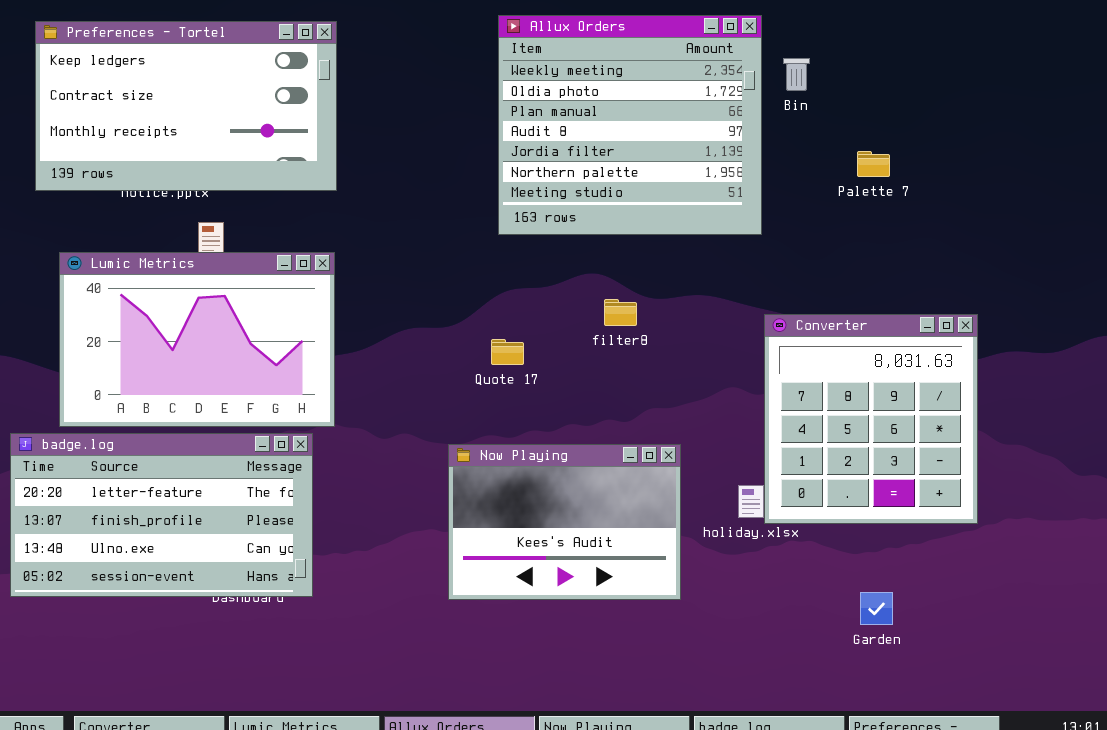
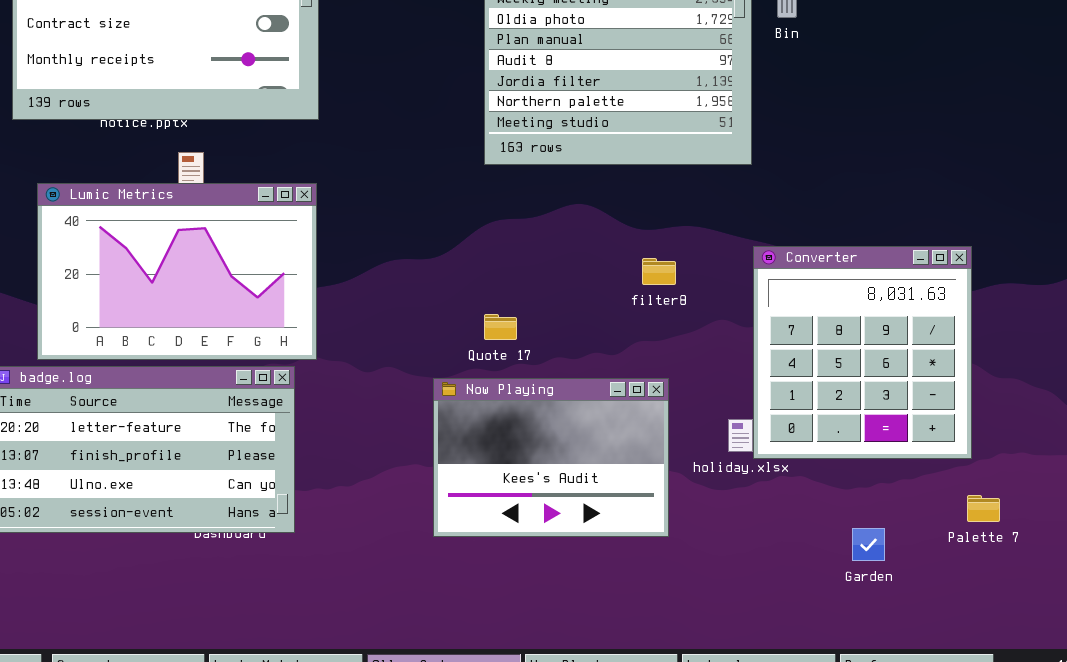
Palette 7: [857,151,890,177] -> [967,495,1000,522], moved
filter8: [604,299,637,326] -> [642,258,676,285], moved
Quote 17: [491,339,524,365] -> [484,314,517,340], moved

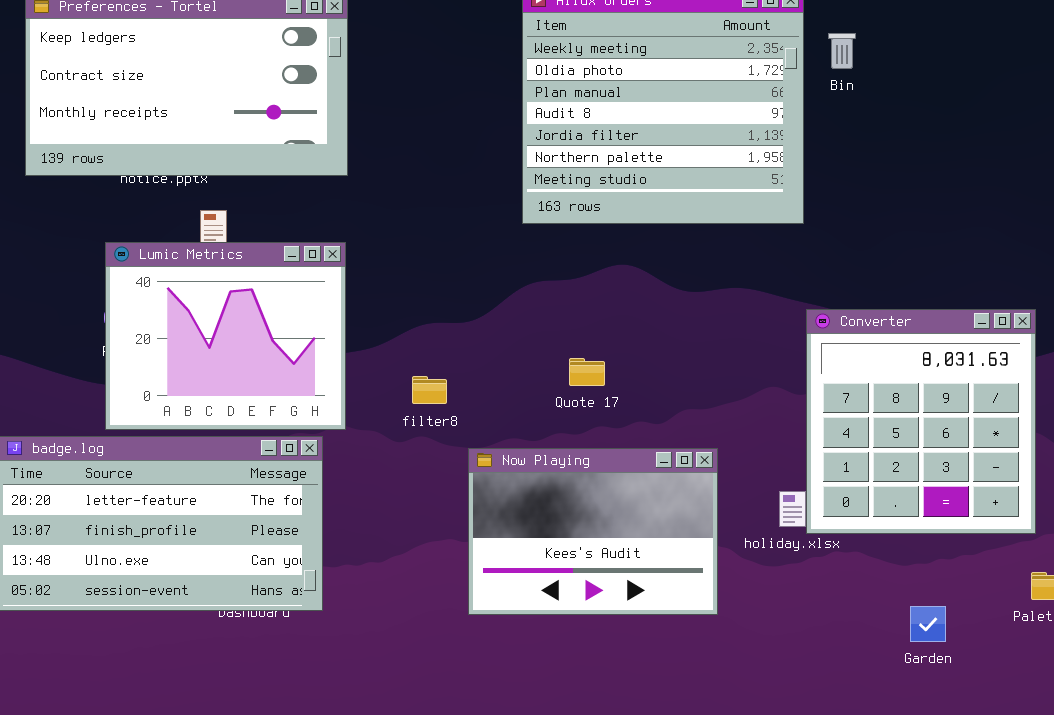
Lumic Metrics: [37,183,317,360] -> [105,242,346,430], resized
filter8: [642,258,676,285] -> [412,376,447,404], moved
Quote 17: [484,314,517,340] -> [569,358,605,386], moved

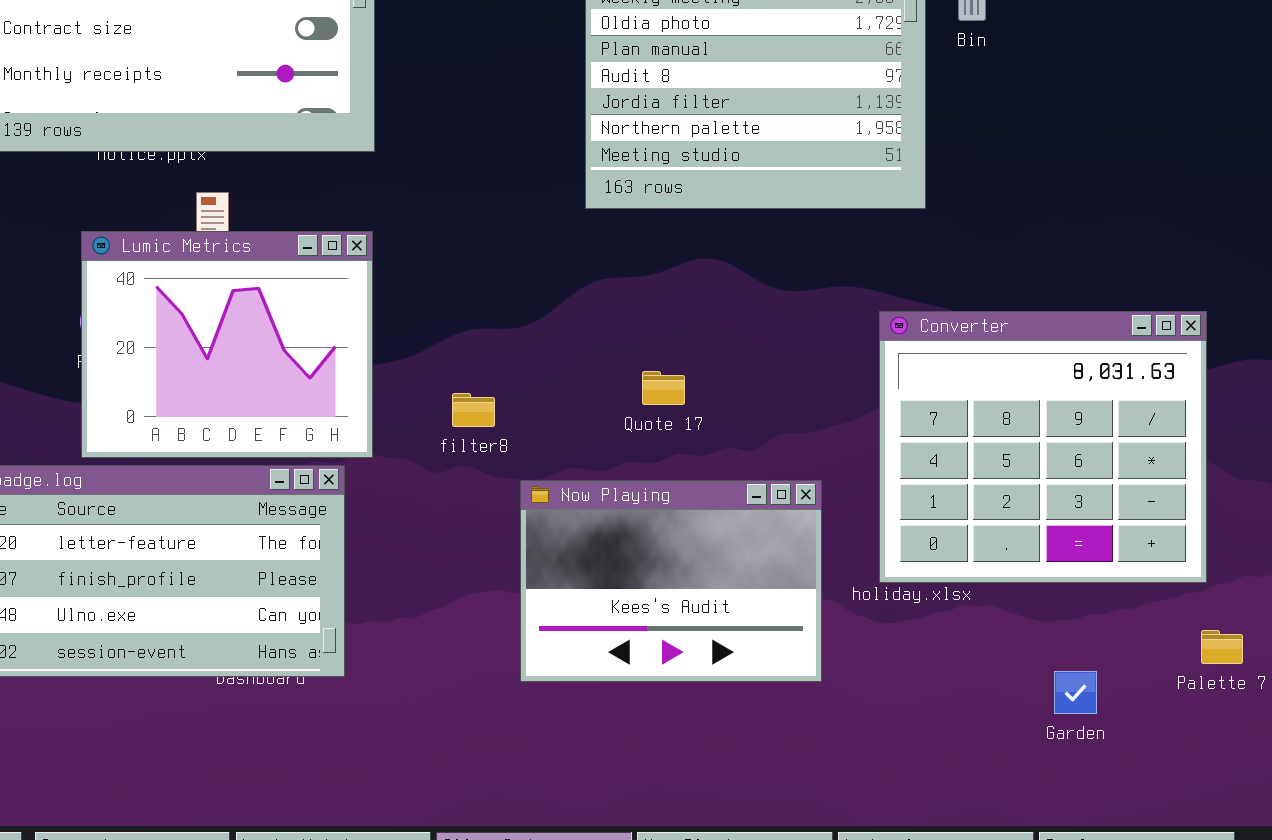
Converter: [806,309,1036,534] -> [879,311,1207,583], resized

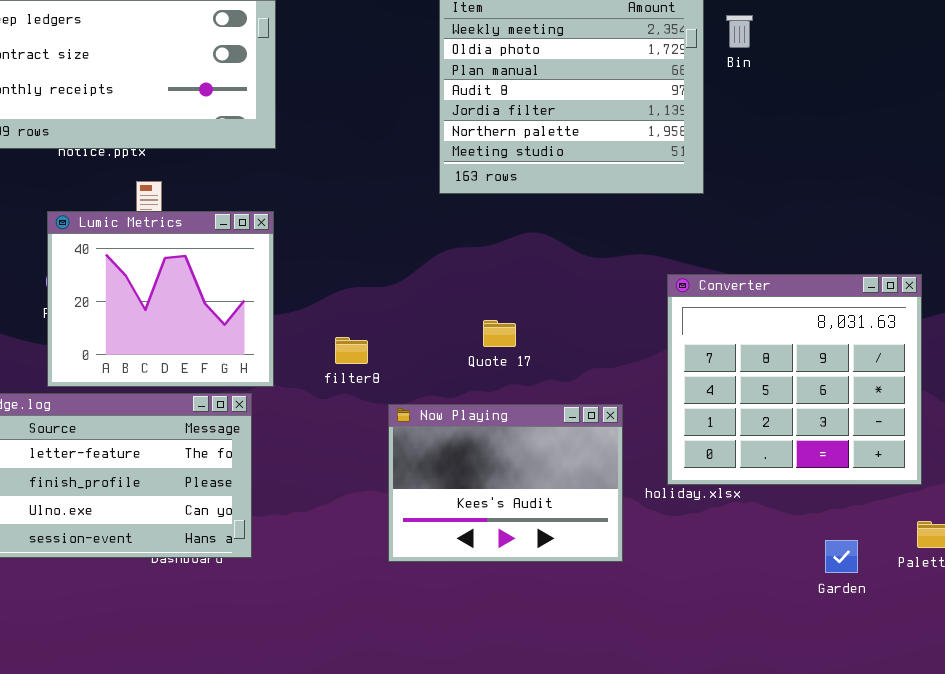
Garden: [1054,671,1097,714] -> [825,540,858,573], moved

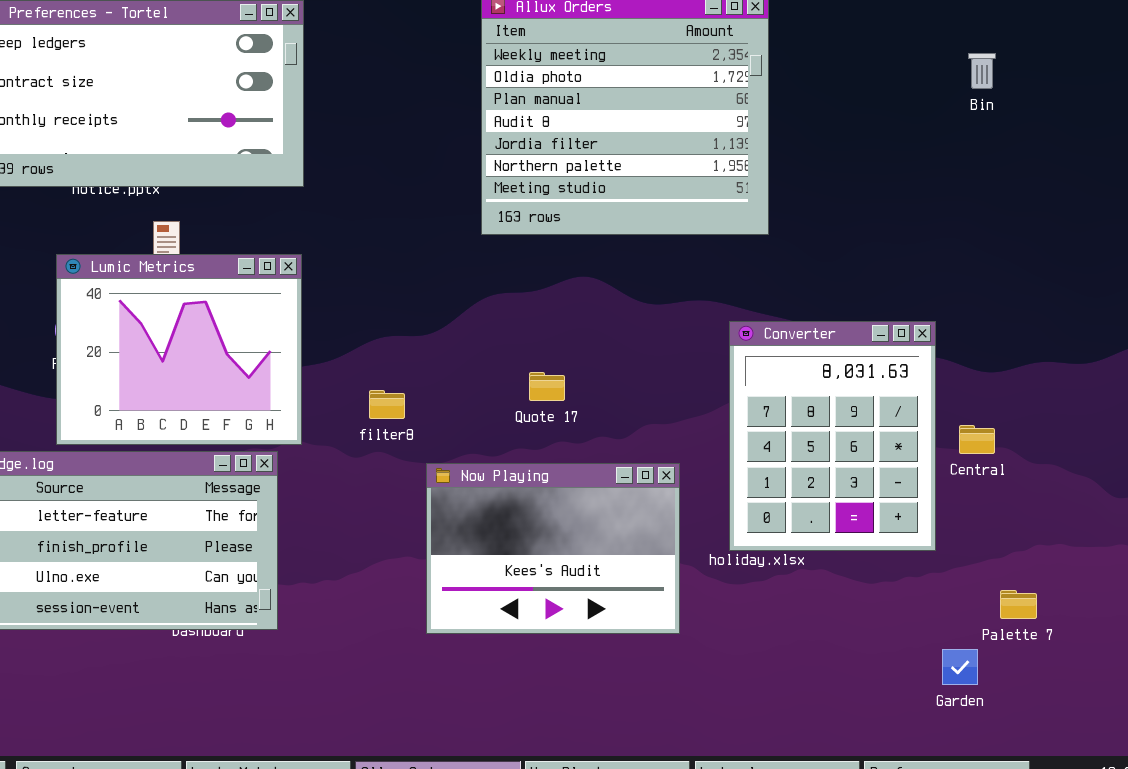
Bin: [726,15,753,48] -> [968,53,996,89], moved
Converter: [667,274,922,485] -> [729,321,936,551], resized
Garden: [825,540,858,573] -> [942,649,978,685], moved

